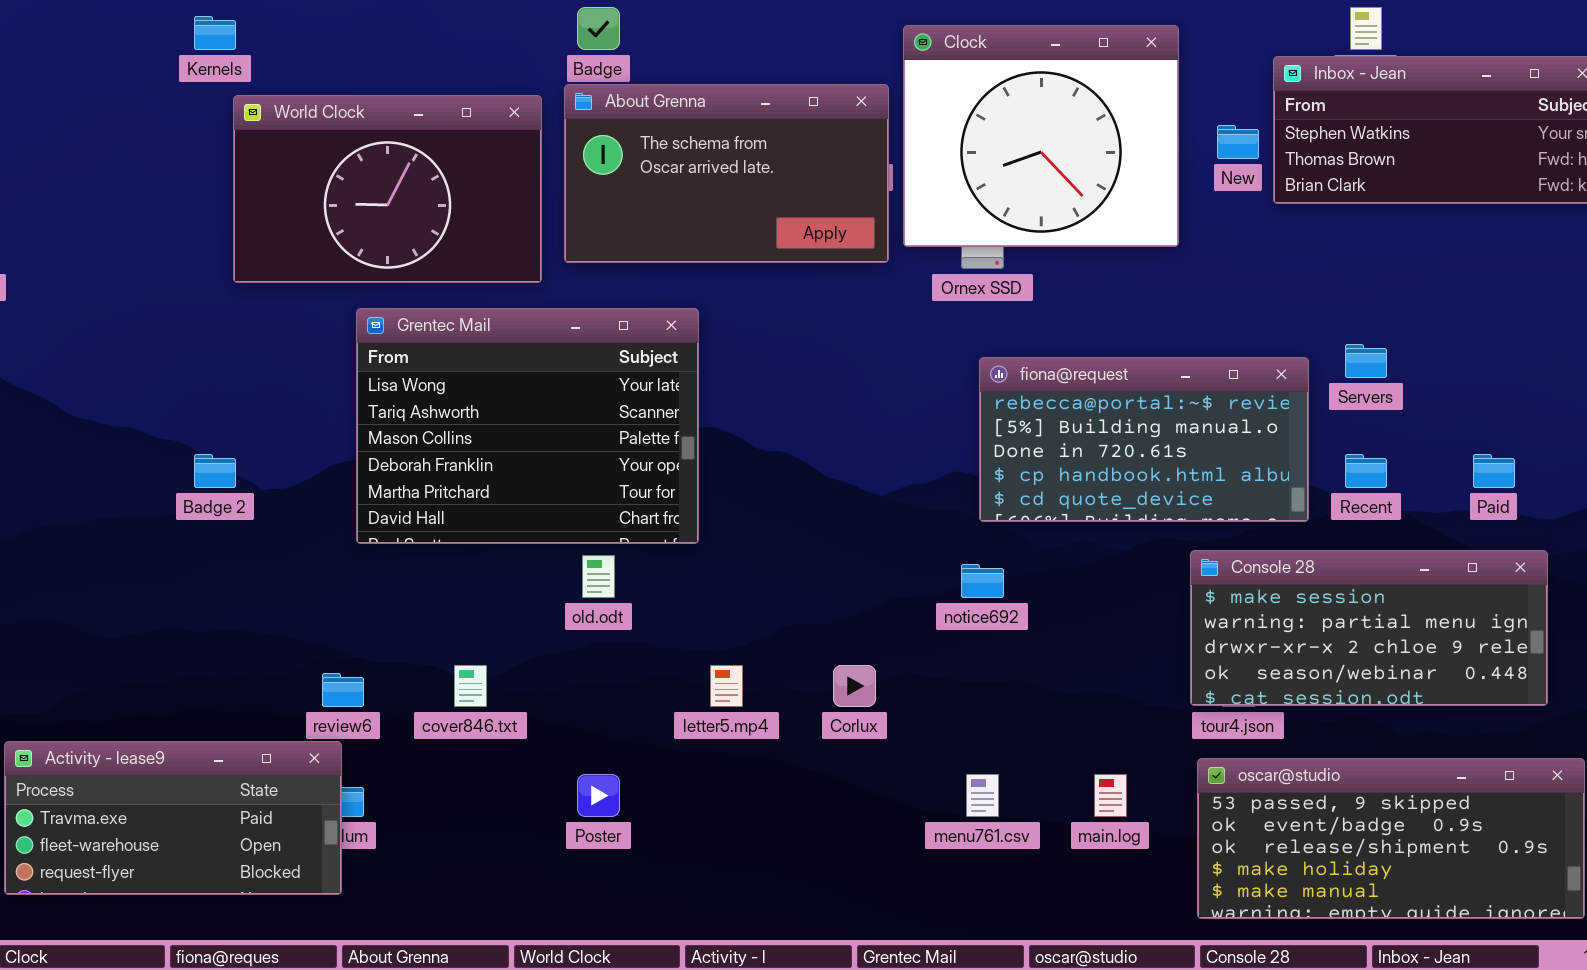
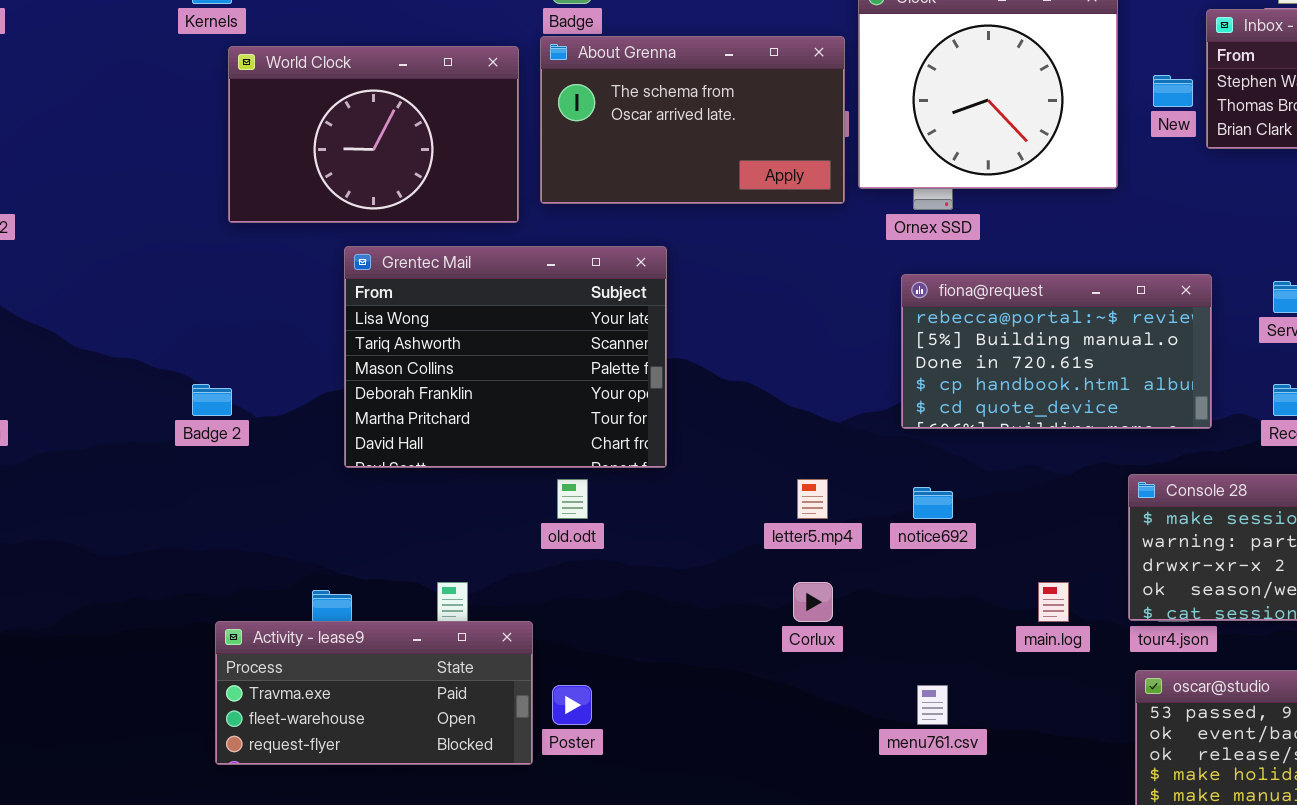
fiona@request: [979,357,1309,522] -> [901,274,1212,429], moved
letter5.mp4: [710,665,743,707] -> [797,479,828,519], moved
Activity - lease9: [4,741,342,895] -> [215,621,533,765], moved
main.log: [1094,774,1127,817] -> [1038,582,1069,622], moved

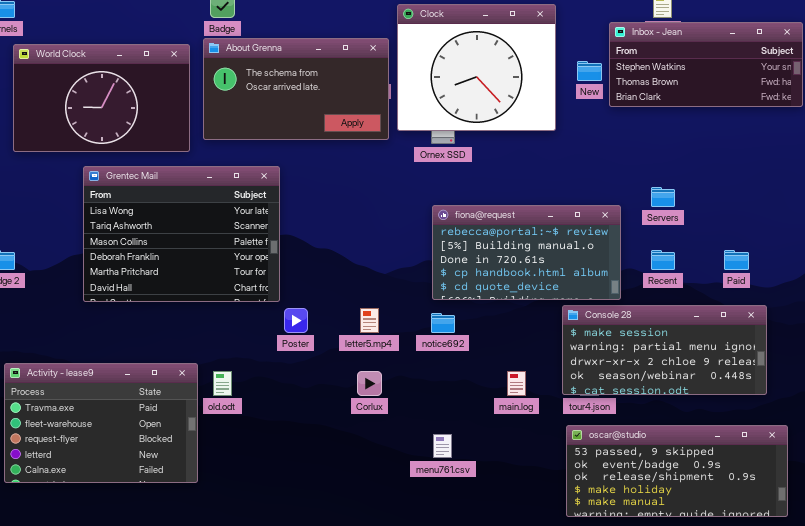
fiona@request: [901,274,1212,429] -> [432,205,621,300], moved
old.odt: [557,479,588,519] -> [213,371,232,396], moved
Activity - lease9: [215,621,533,765] -> [4,363,198,483], resized
Poster: [552,685,592,725] -> [284,308,308,333], moved

